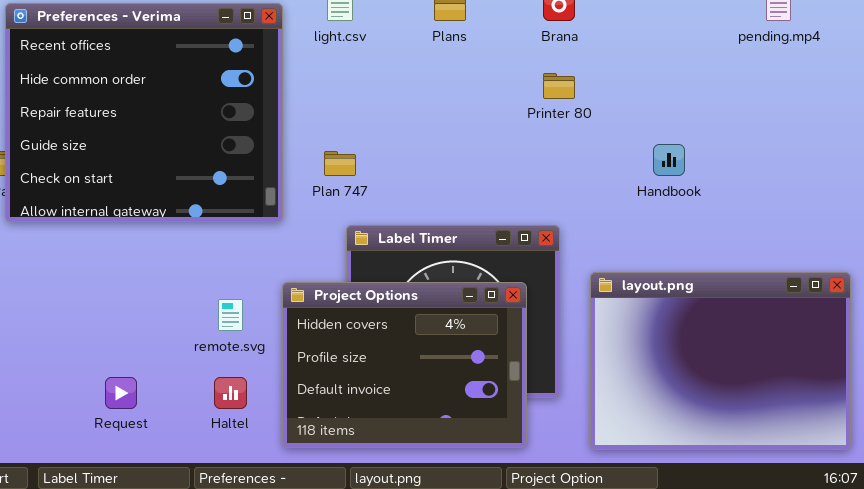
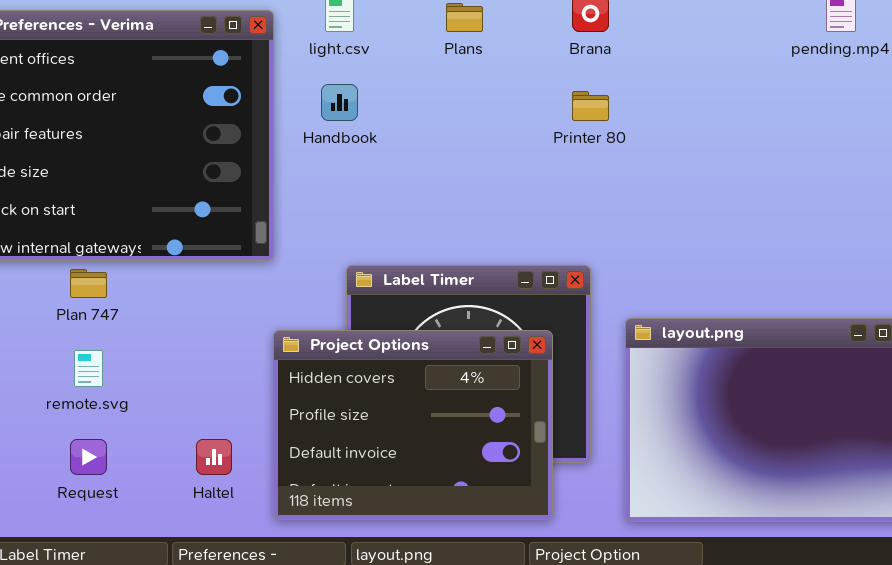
Handbook: [653,144,685,176] -> [321,84,358,121], moved
Plan 747: [324,151,356,176] -> [70,269,107,298], moved
remote.svg: [218,299,243,331] -> [74,350,103,387], moved

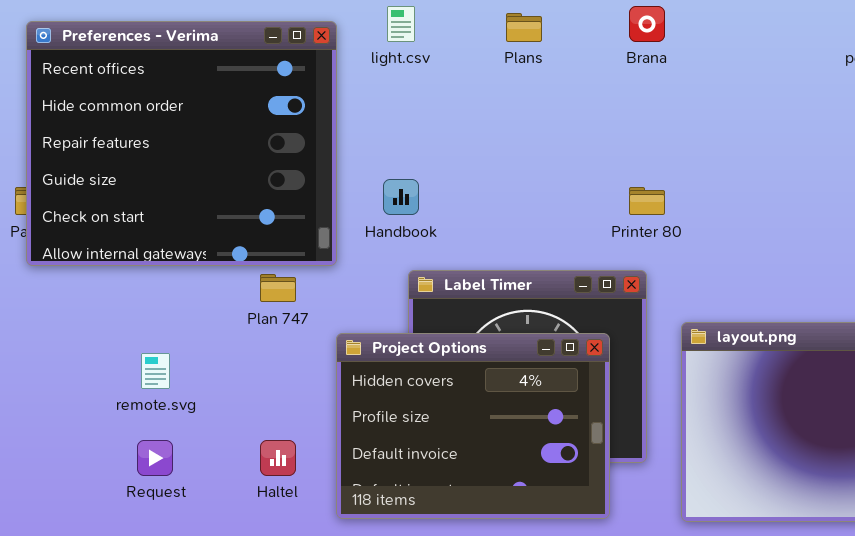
Handbook: [321,84,358,121] -> [383,179,419,215], moved
Printer 80: [572,91,609,121] -> [629,187,665,215], moved
Plan 747: [70,269,107,298] -> [260,274,296,302], moved

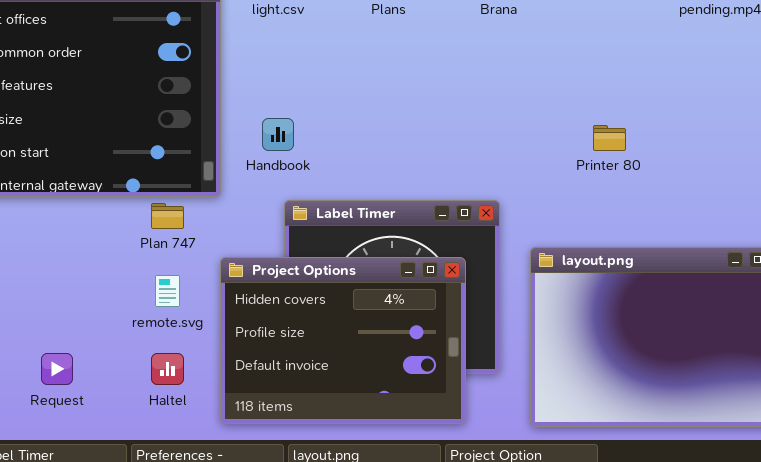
Printer 80: [629,187,665,215] -> [593,125,626,151], moved
remote.svg: [141,353,170,389] -> [155,275,180,307], moved

